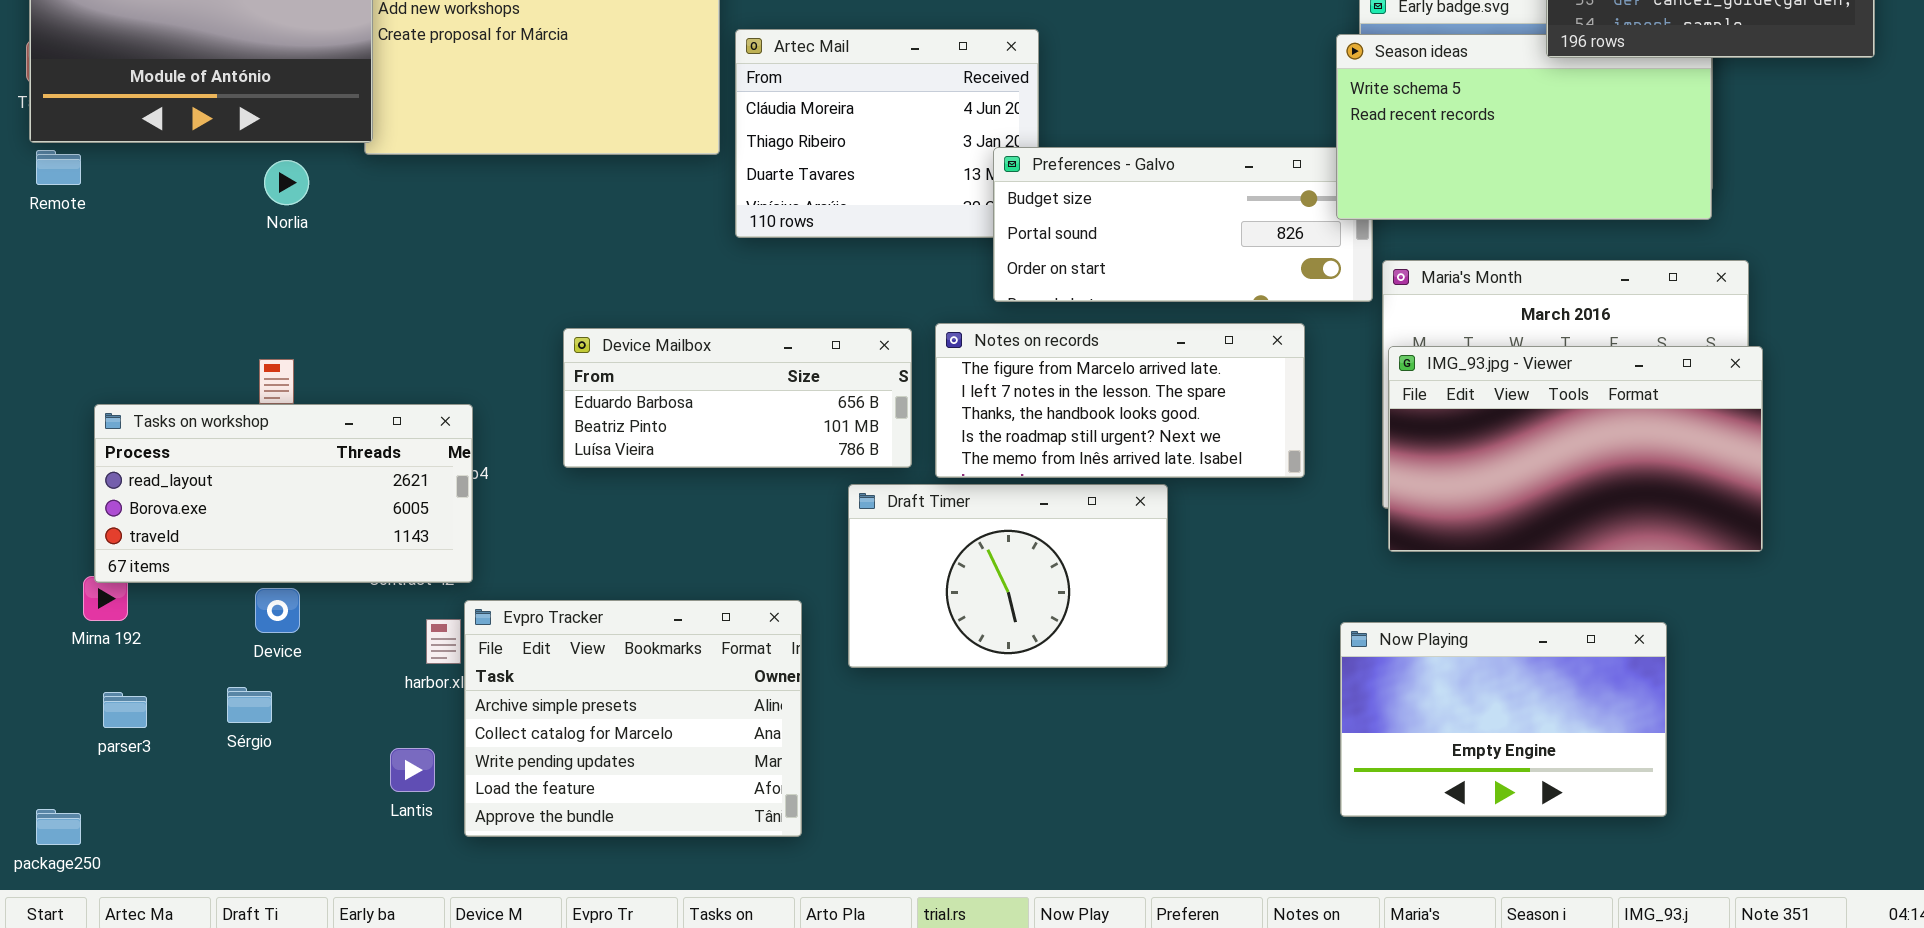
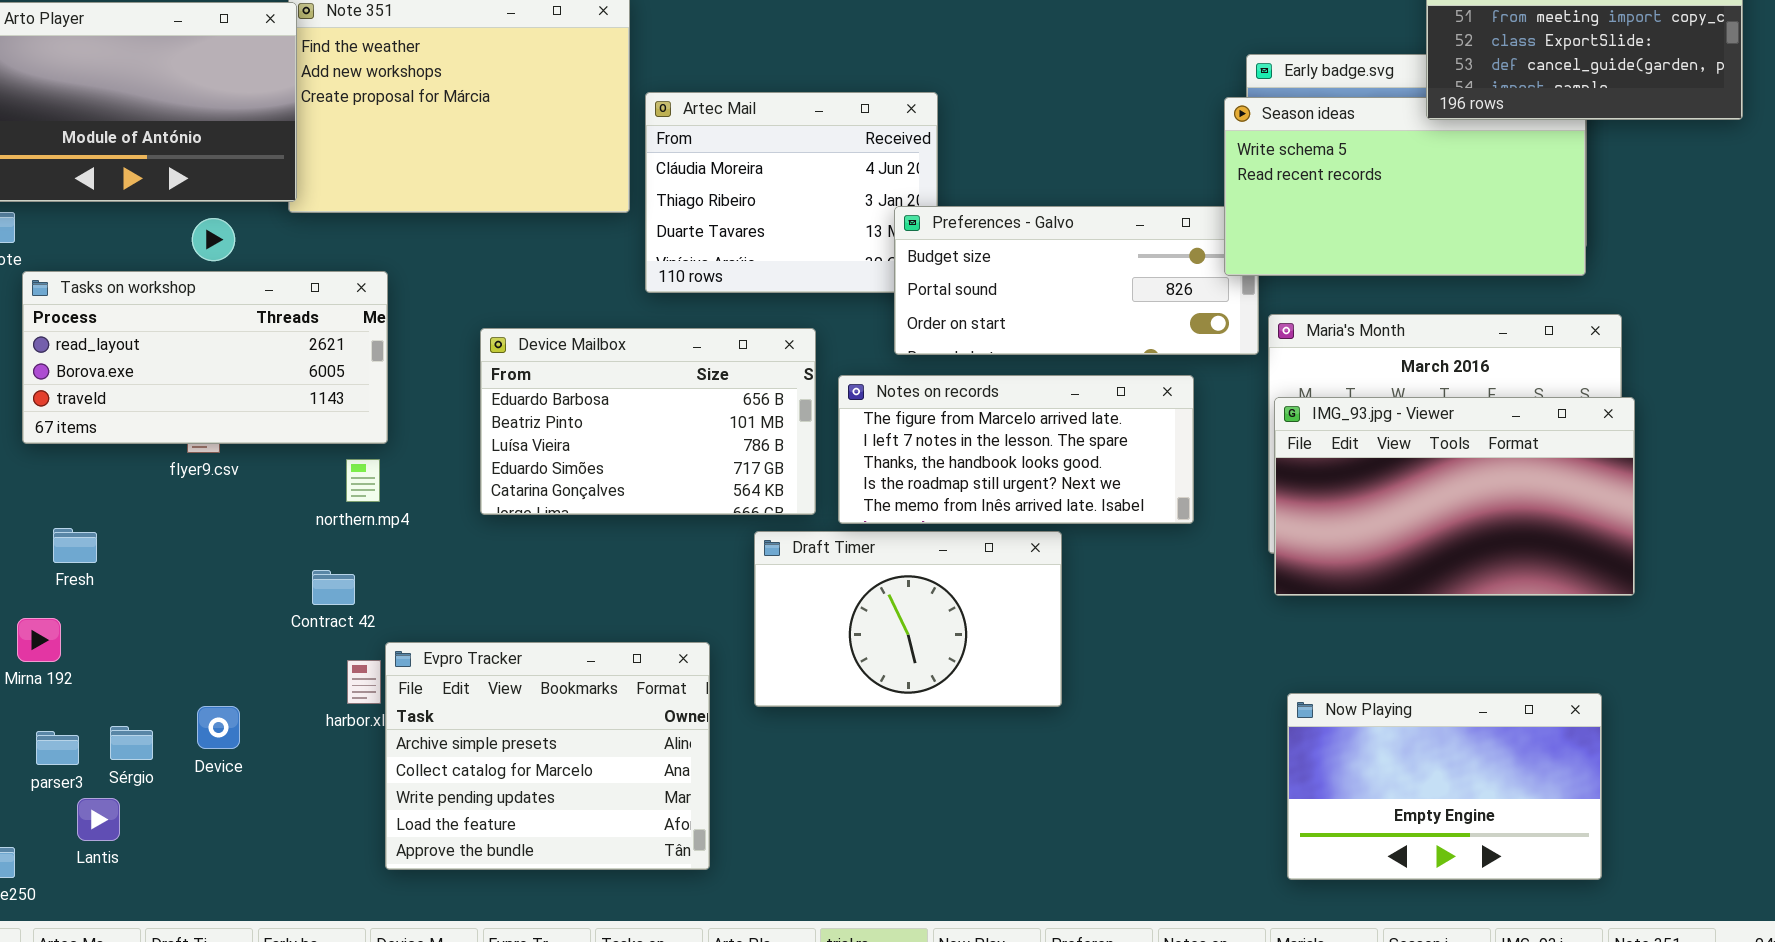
Device Mailbox: [563,328,912,468] -> [480,328,816,515], resized
Tasks on workshop: [94,404,473,583] -> [22,271,388,444], moved
Device: [255,588,300,633] -> [197,706,240,749], moved
Now Playing: [1340,622,1667,817] -> [1287,693,1602,880], moved
Sérgio: [227,687,272,723] -> [110,726,153,760], moved
Lantis: [390,748,435,792] -> [77,798,120,841], moved

